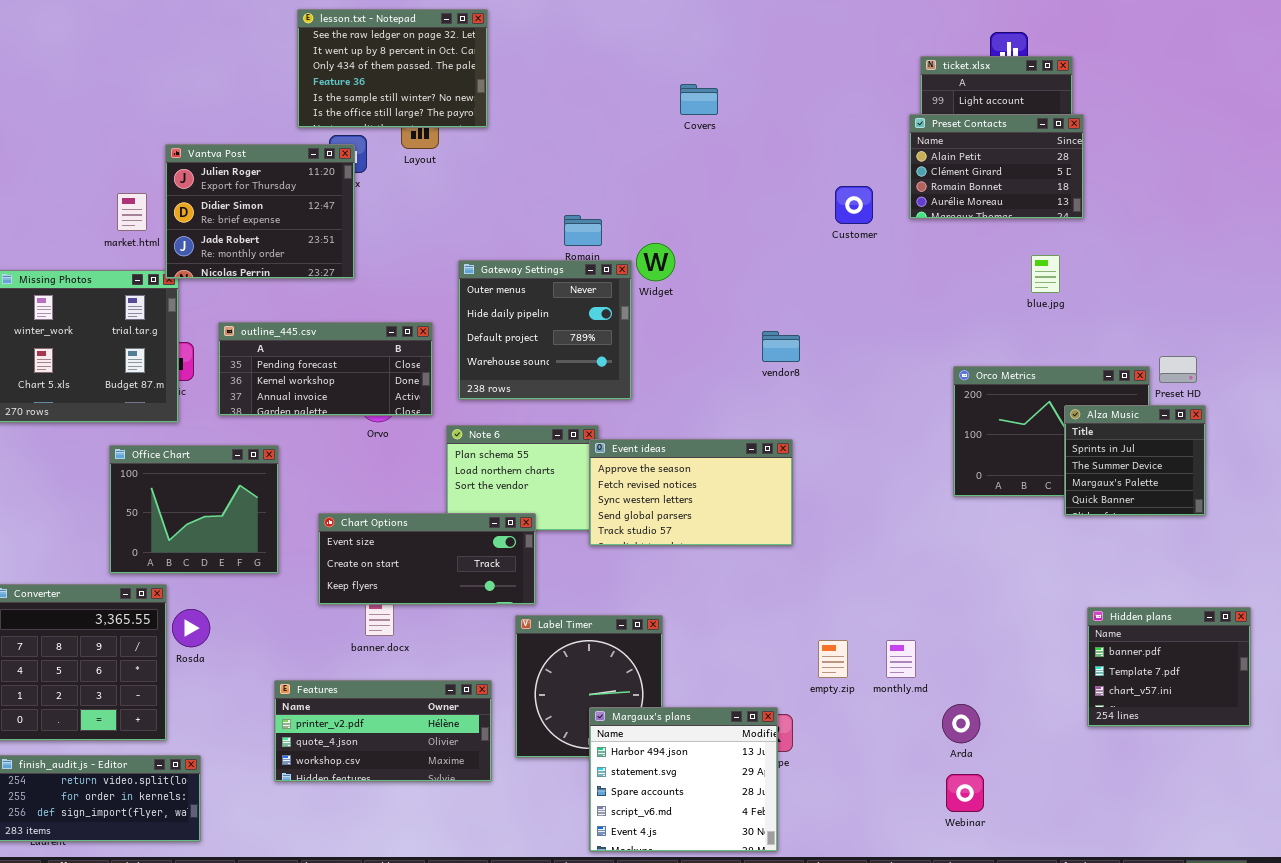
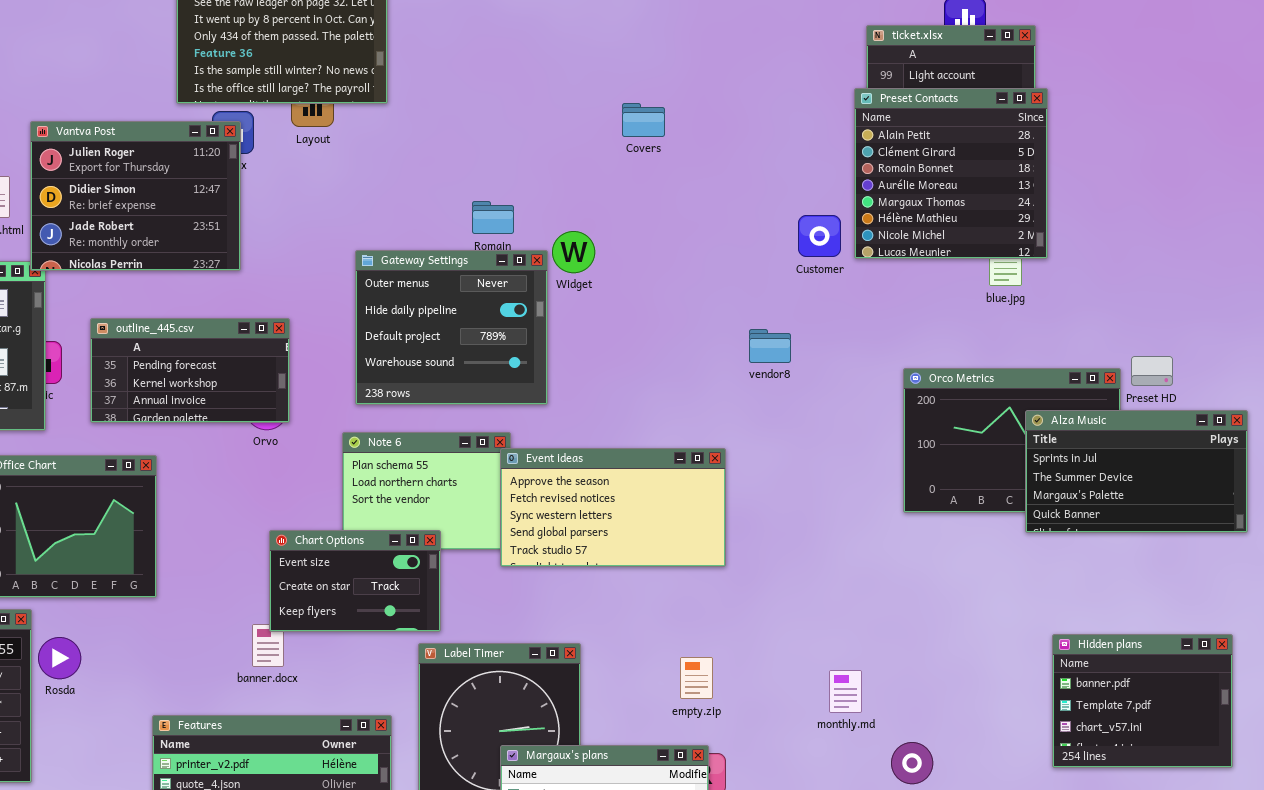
Covers: [680,84,718,115] -> [622,103,665,137], moved
Preset Contacts: [909,114,1084,219] -> [854,88,1048,259], resized
Customer: [835,186,873,224] -> [798,215,841,257], moved
outline_445.csv: [218,322,433,416] -> [90,318,290,423], resized
vendor8: [762,331,800,362] -> [749,329,791,363], moved
Alza Music: [1064,405,1206,516] -> [1025,410,1248,533], resized
Chart Options: [318,513,536,605] -> [269,530,441,632], resized
empty.zip: [818,640,848,678] -> [680,657,713,699], moved

